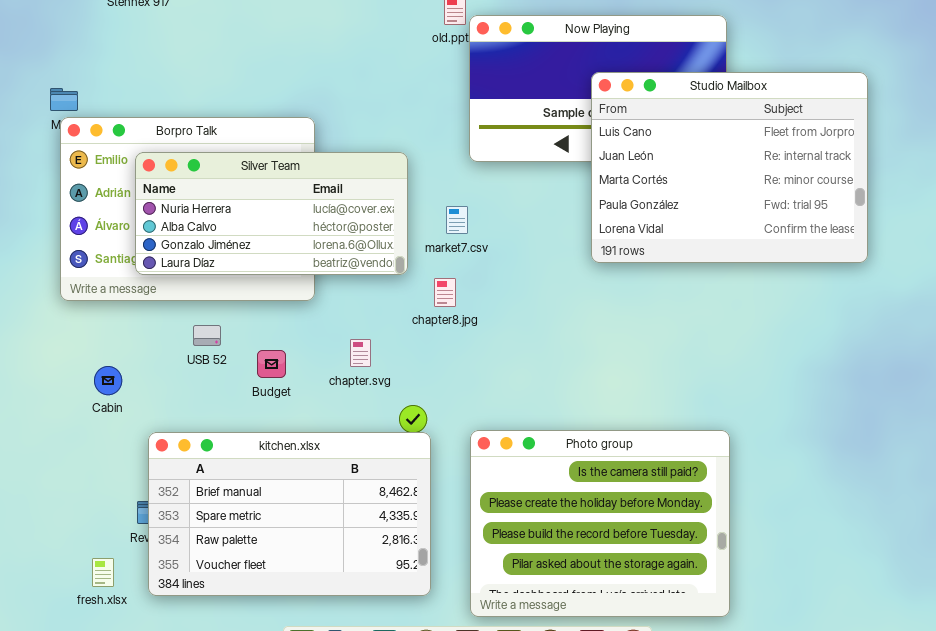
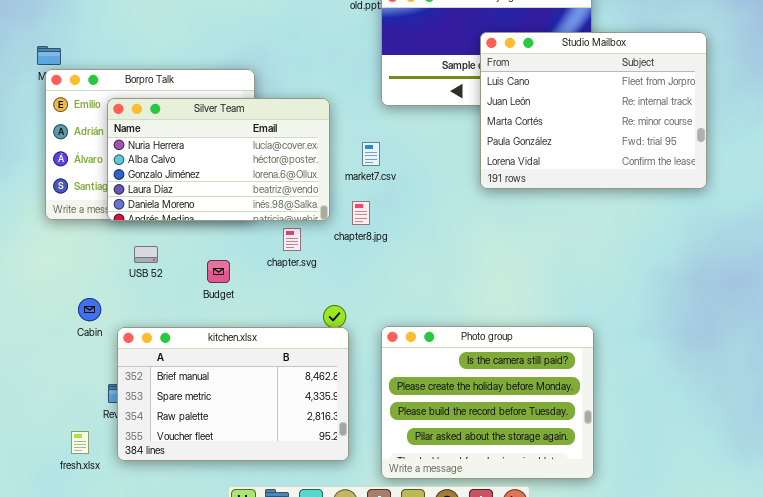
Silver Team: [135,152,408,275] -> [107,98,330,221], resized
USB 52: [193,325,221,346] -> [134,246,158,263], moved
chapter.svg: [350,339,371,367] -> [283,228,301,251], moved
Cabin: [94,366,122,395] -> [78,298,101,321], moved

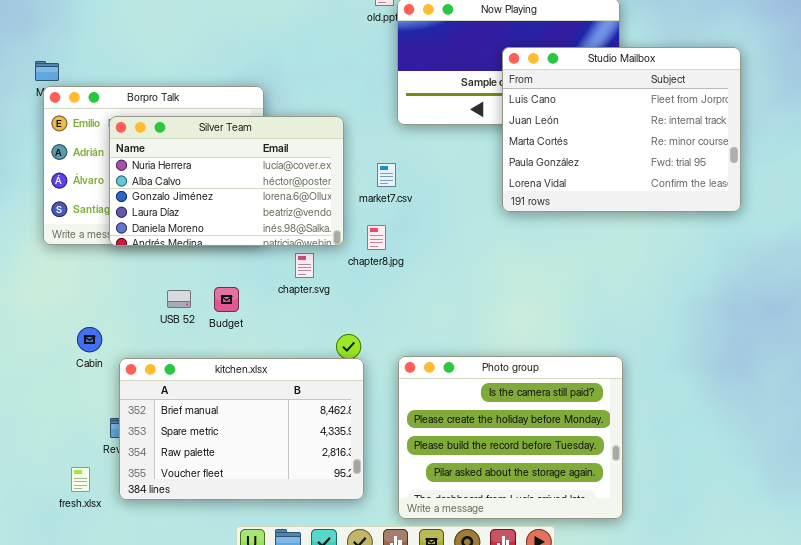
USB 52: [134,246,158,263] -> [167,290,191,308], moved

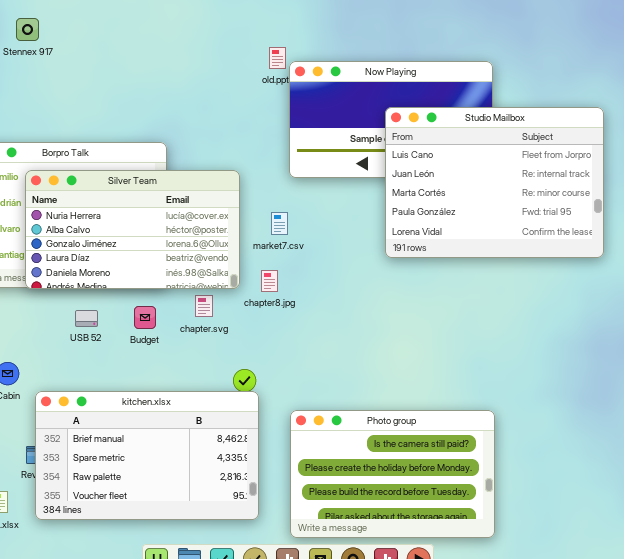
Budget: [214,287,239,312] -> [134,306,156,329], moved
USB 52: [167,290,191,308] -> [75,310,98,327], moved
Photo group: [398,356,623,519] -> [290,410,495,538], resized

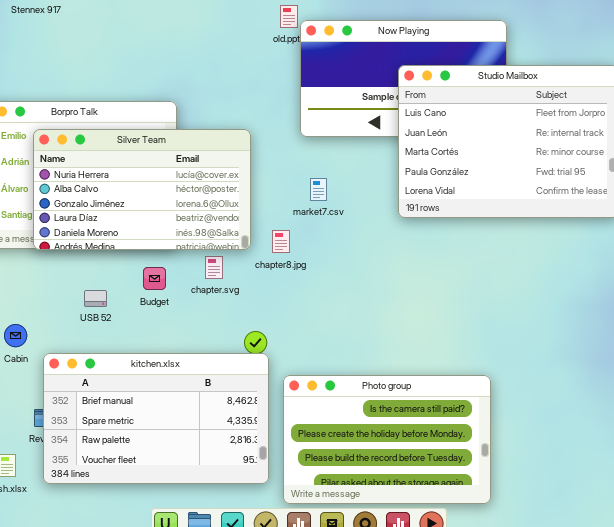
market7.csv: [271,212,288,235] -> [310,178,327,201], moved
USB 52: [75,310,98,327] -> [84,290,107,307], moved
Photo group: [290,410,495,538] -> [283,375,491,504], moved

